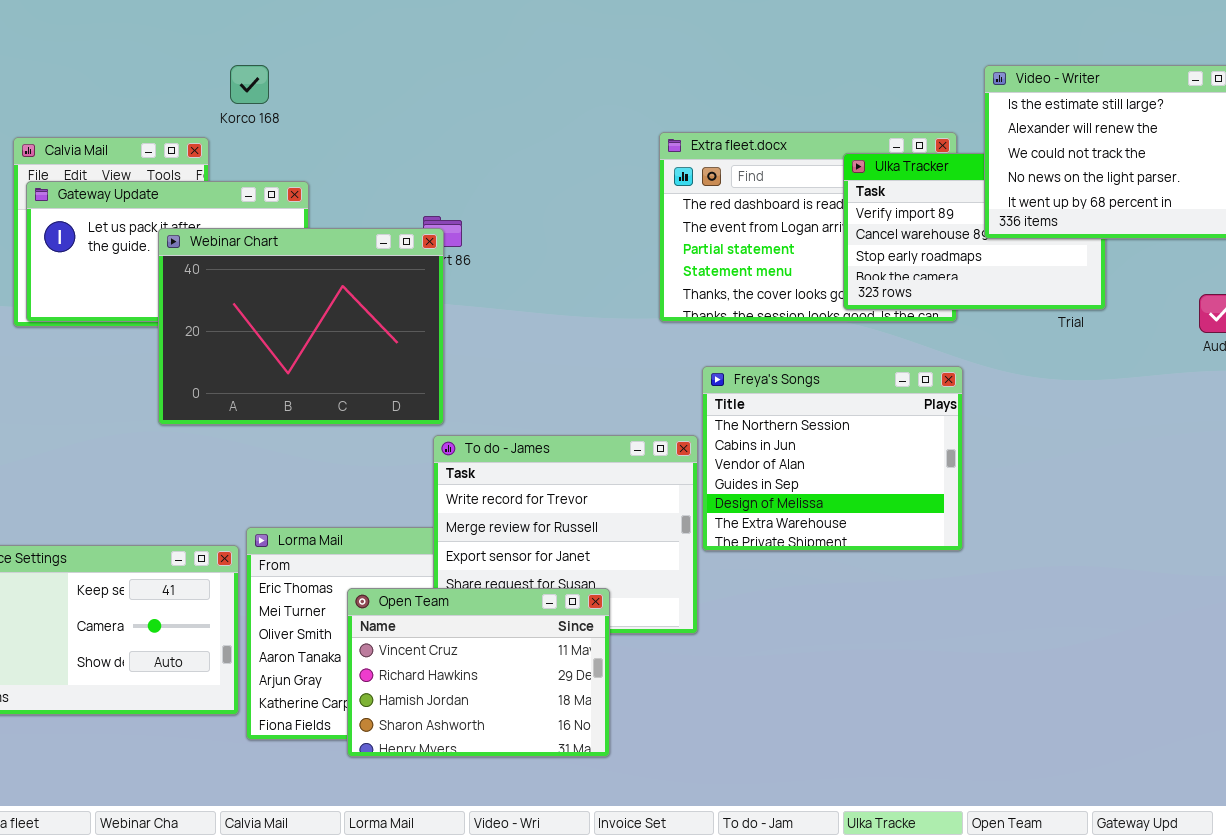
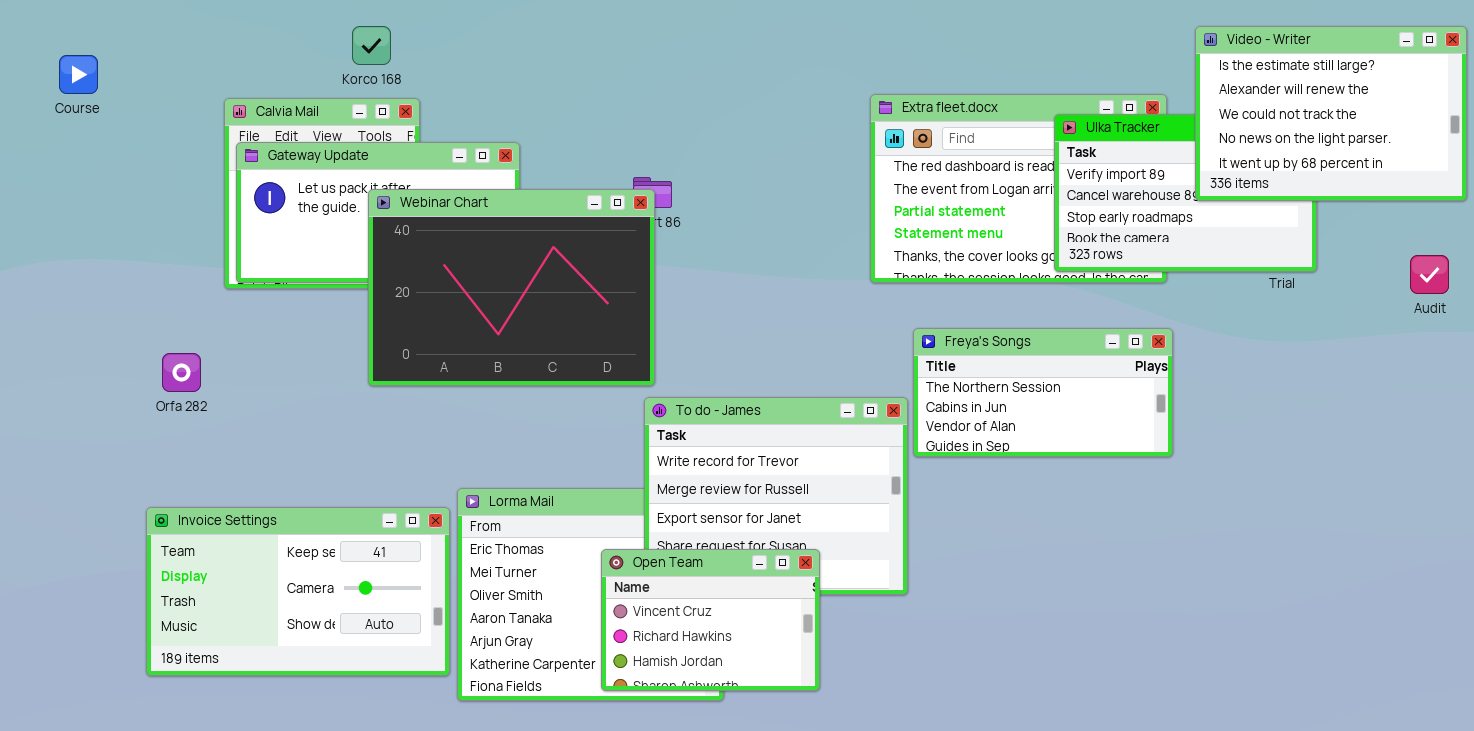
Korco 168: [230,65,269,104] -> [352,26,391,65], moved
Freya's Songs: [702,366,963,551] -> [913,328,1173,457], resized
Open Team: [347,588,610,757] -> [601,549,820,691], resized

